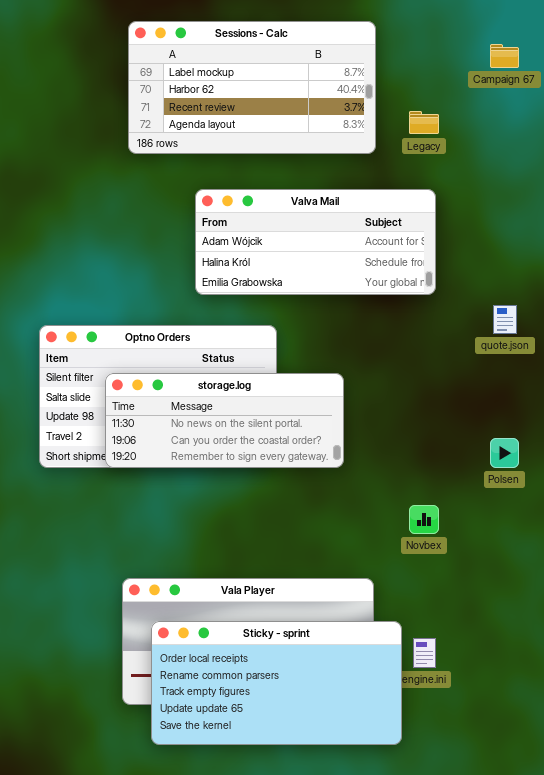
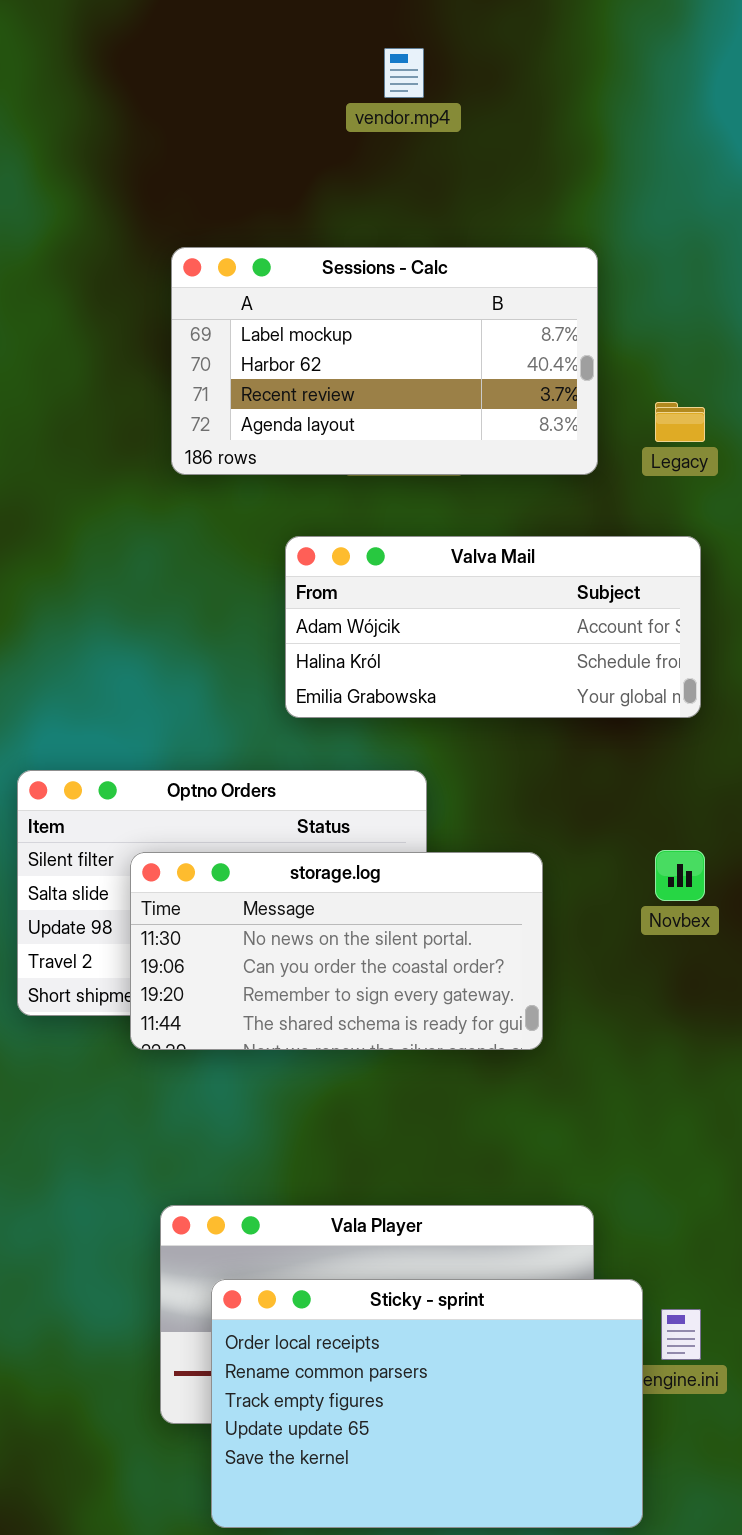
storage.log: [105,373,344,468] -> [130,852,543,1050], resized
Novbex: [409,505,439,534] -> [655,850,705,901], moved
Sticky - sprint: [151,621,402,745] -> [211,1279,643,1528], resized

